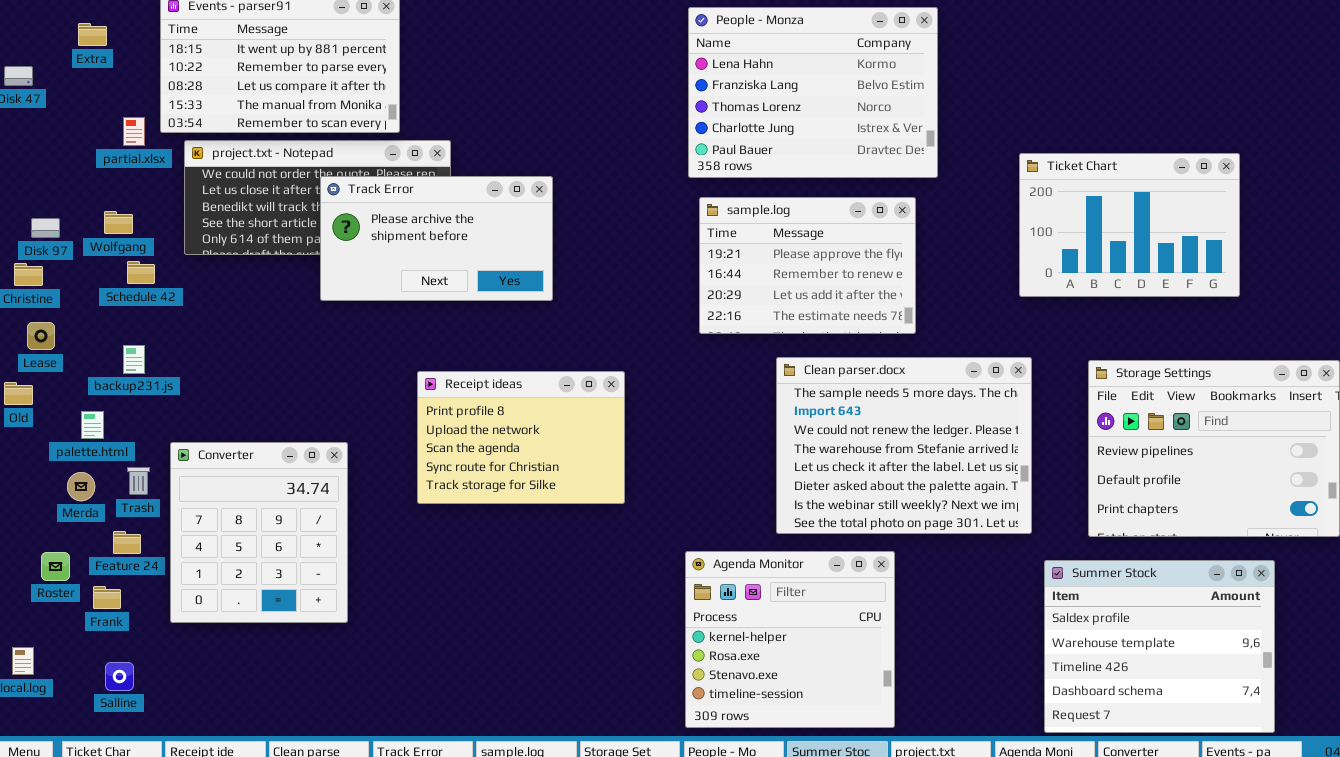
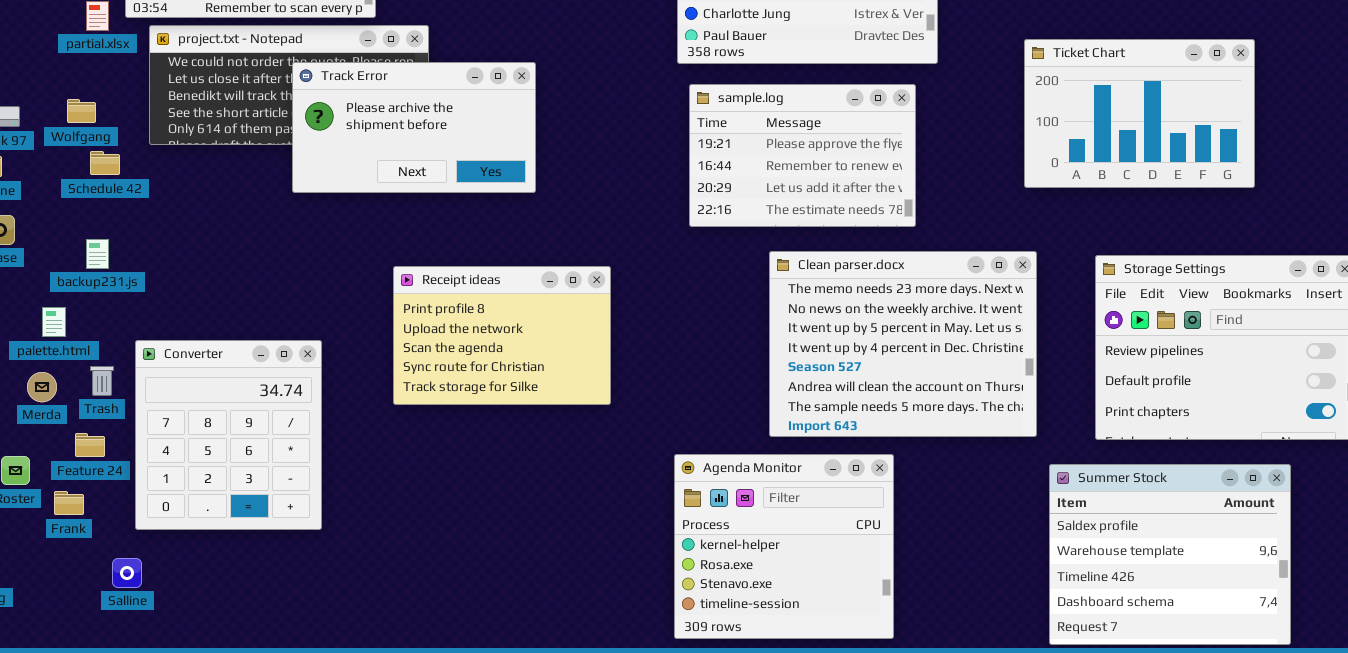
Clean parser.docx: [776,357,1032,534] -> [769,251,1037,437], scrolled up 6 rows
Salline: [105,662,134,691] -> [112,558,142,588], moved

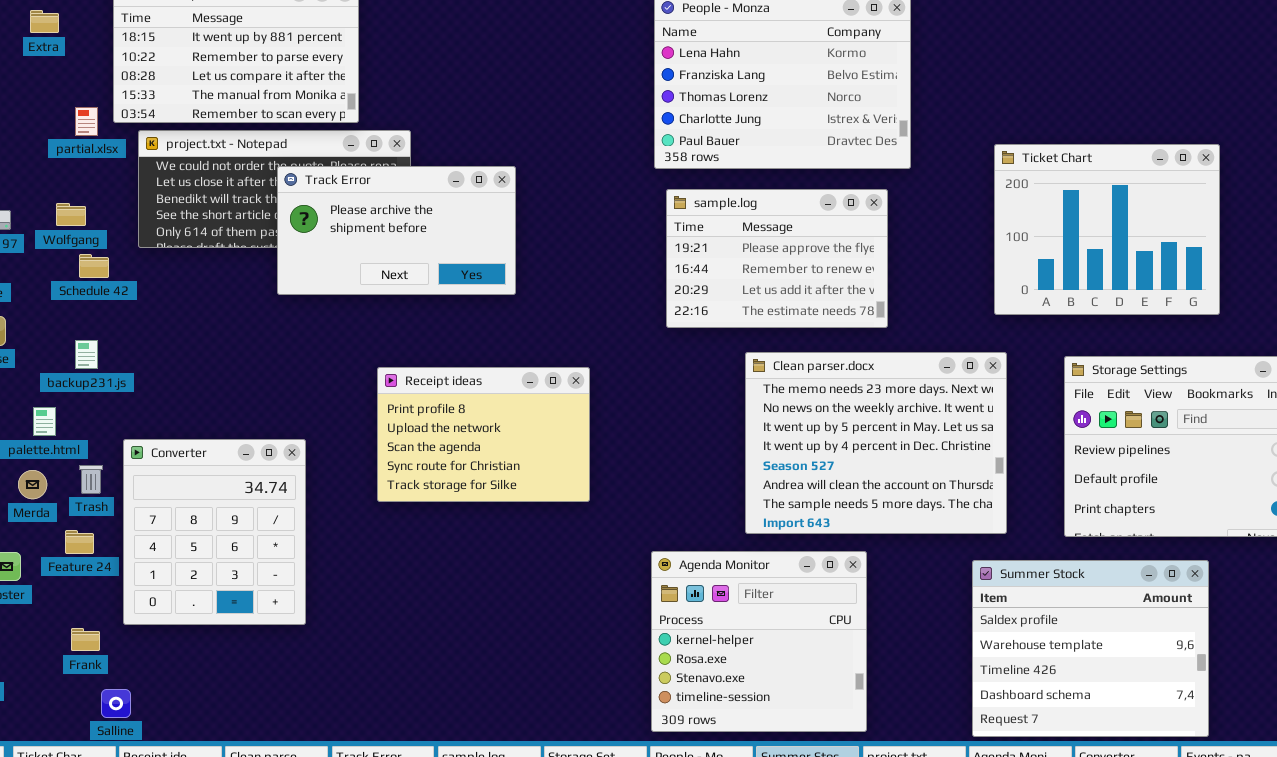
Ticket Chart: [1024,39,1255,188] -> [994,144,1220,315], resized
Summer Stock: [1049,464,1291,645] -> [972,560,1209,737], moved
Frank: [54,491,84,515] -> [71,628,100,651], moved
Salline: [112,558,142,588] -> [101,689,131,718], moved

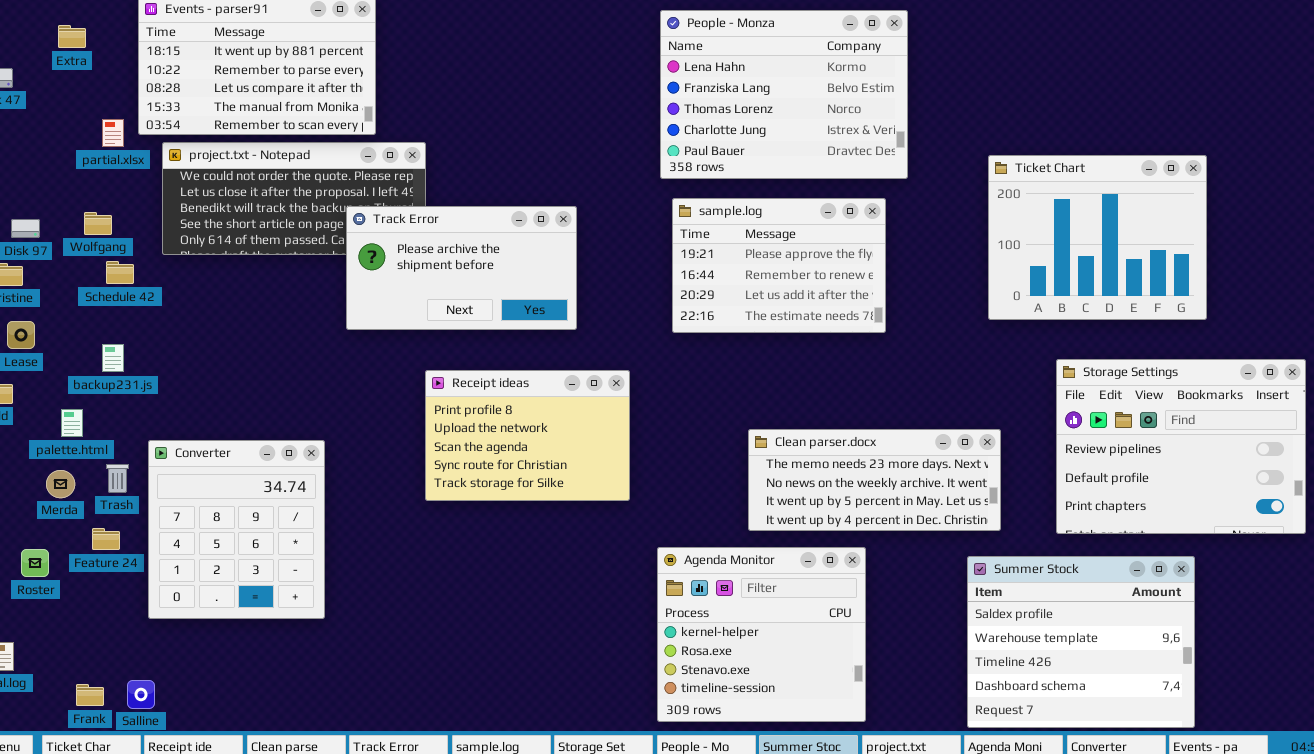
Track Error: [277,166,516,295] -> [346,206,577,330], moved
Clean parser.docx: [745,352,1007,534] -> [748,429,1001,531], resized
Receipt ideas: [377,367,590,502] -> [425,370,630,501], moved
Frank: [71,628,100,651] -> [76,684,104,706], moved

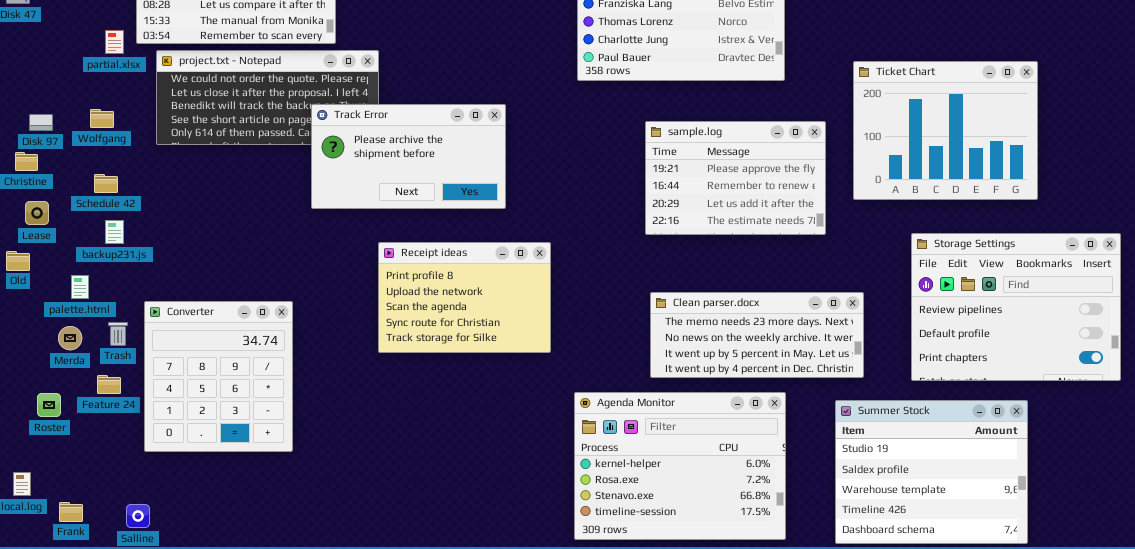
sample.log: [672,198,886,333] -> [645,121,826,235], moved
Schedule 42: [106,261,134,284] -> [94,174,118,193], moved
Agenda Monitor: [657,547,866,722] -> [574,392,786,540], resized
Summer Stock: [967,556,1195,728] -> [835,400,1028,544], scrolled up 1 row
Frank: [76,684,104,706] -> [59,502,83,522], moved

